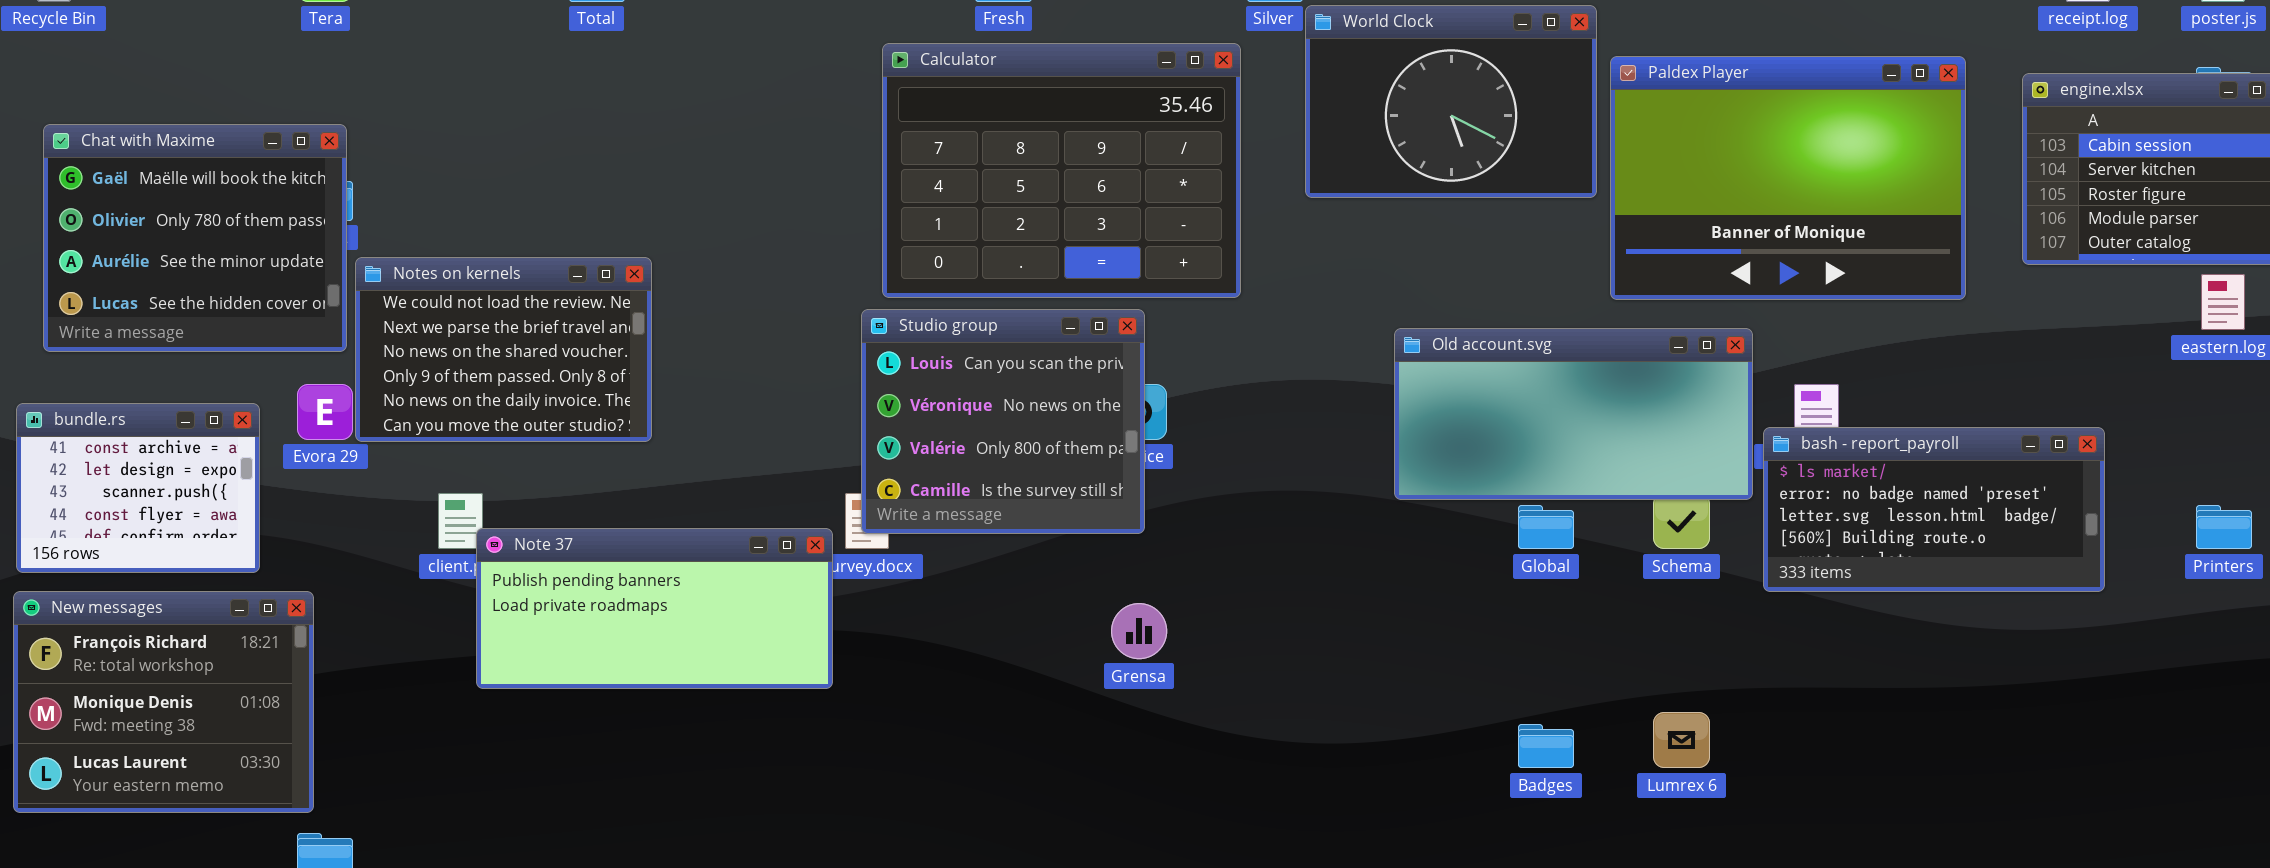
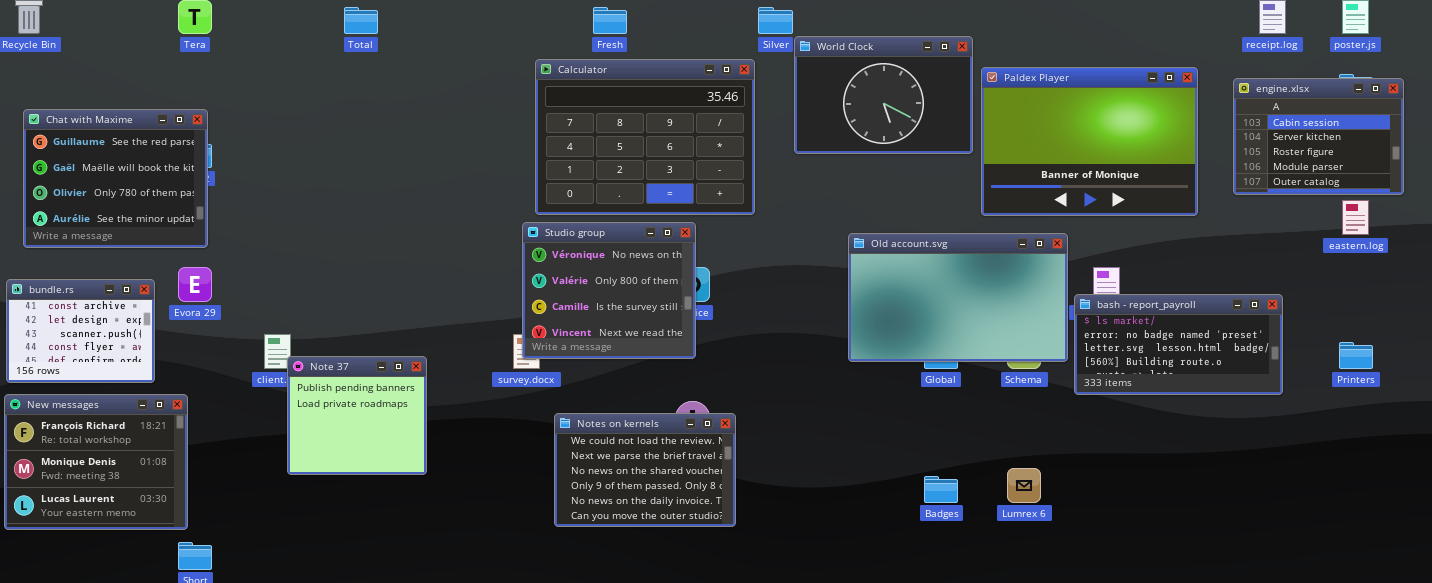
Chat with Maxime: [43,124,347,352] -> [23,109,208,248], scrolled up 1 row
Notes on kernels: [355,257,652,442] -> [554,413,736,527], moved
Studio group: [861,309,1145,534] -> [522,222,696,359], scrolled down 1 row
Old account.svg: [1394,328,1753,500] -> [848,233,1068,362], resized
Note 37: [476,528,833,689] -> [287,356,427,475], resized

